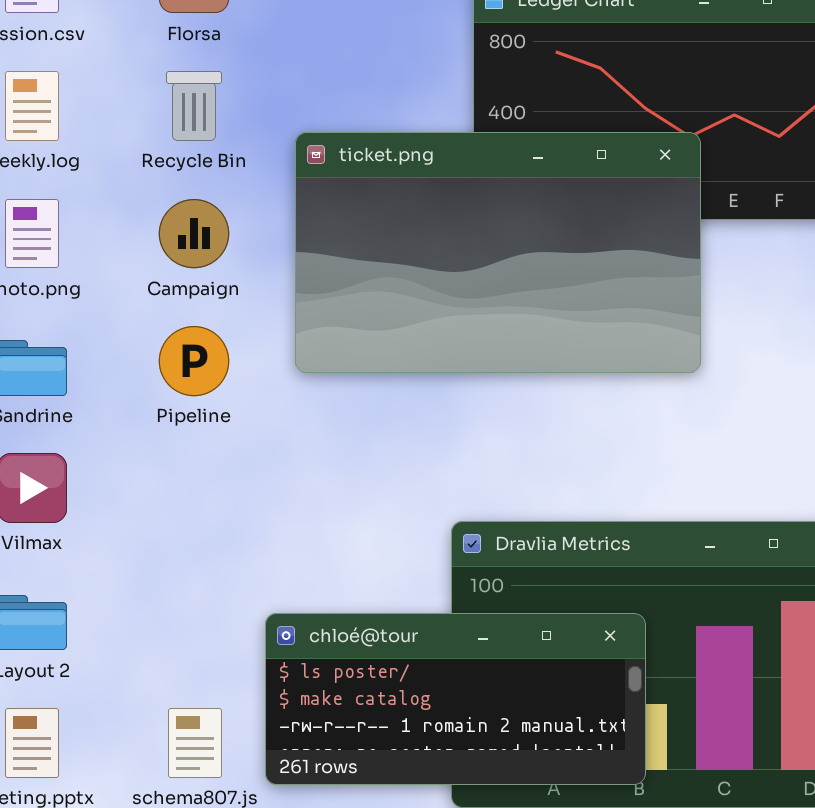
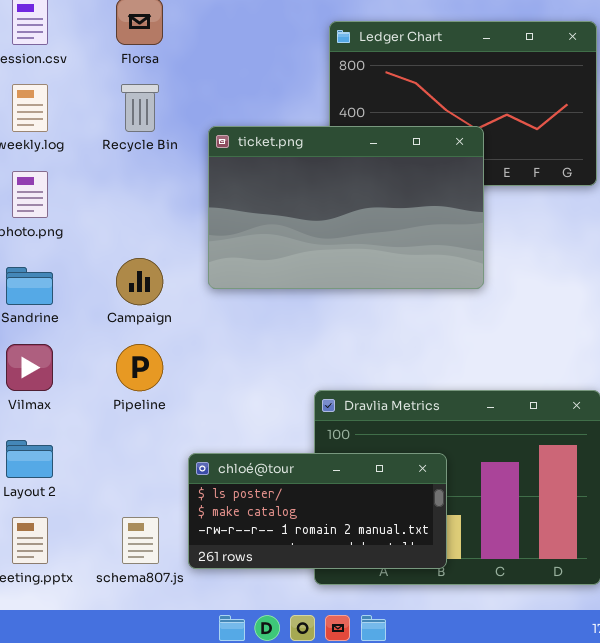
Campaign: [159,199,229,268] -> [116,258,163,305], moved
Pipeline: [159,326,229,396] -> [116,344,163,391], moved

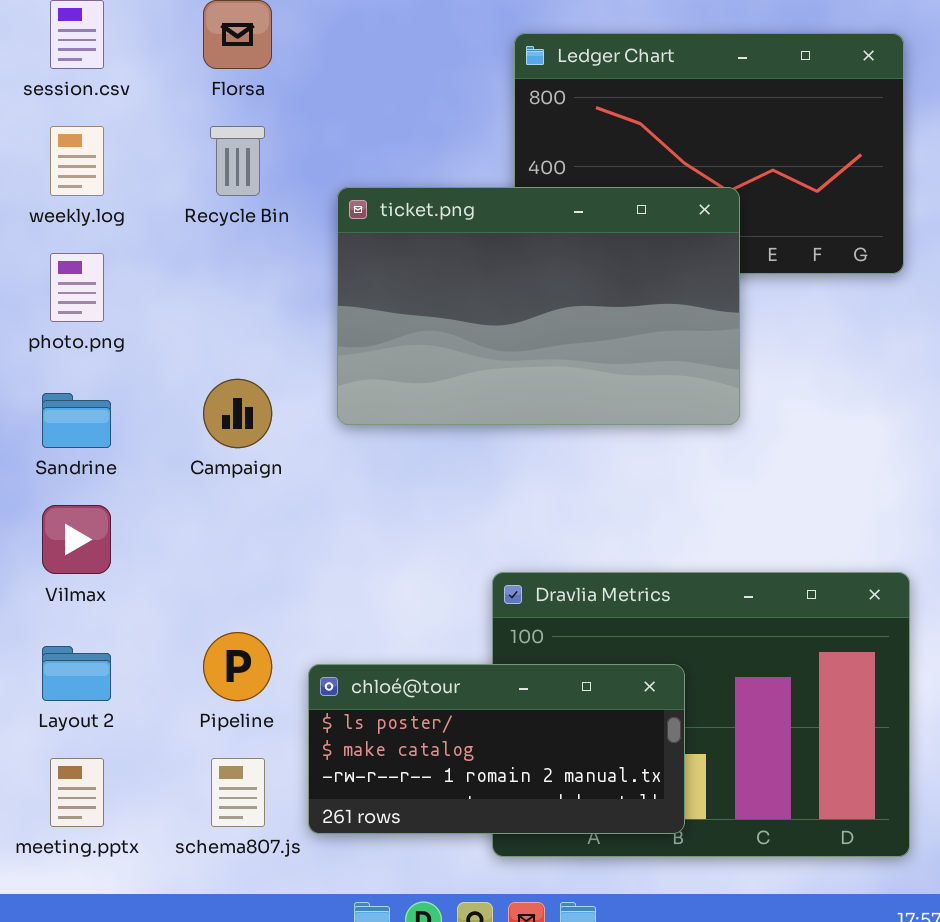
Pipeline: [116,344,163,391] -> [203,632,272,701], moved

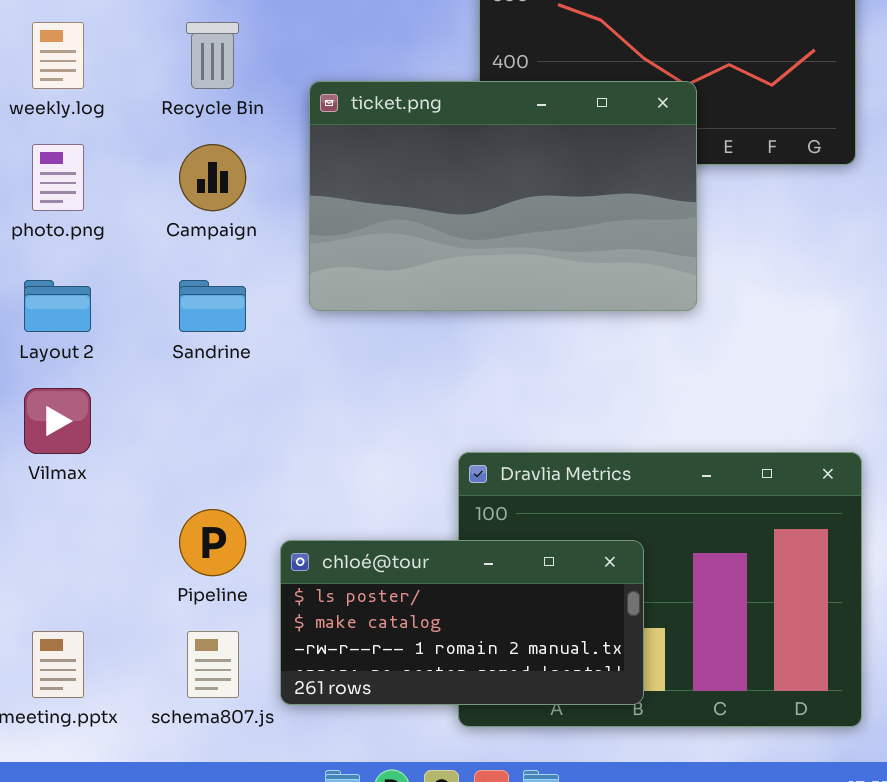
Campaign: [203,379,272,448] -> [179,144,246,211], moved
Sandrine: [42,393,111,448] -> [179,280,246,332], moved
Layout 2: [42,646,111,701] -> [24,280,91,332], moved

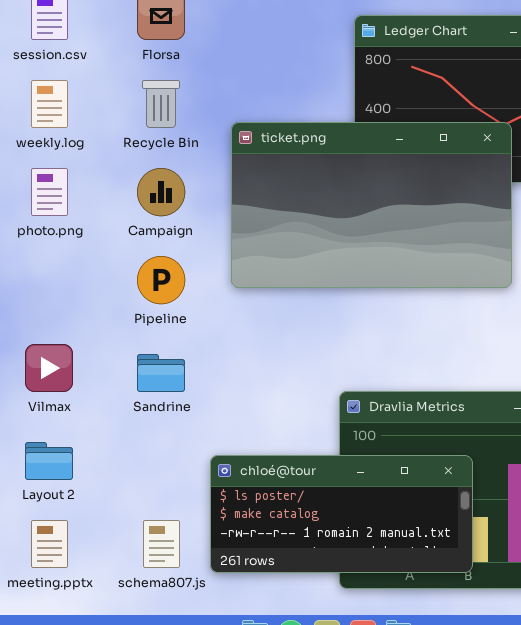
Layout 2: [24,280,91,332] -> [25,442,73,480], moved
Sandrine: [179,280,246,332] -> [137,354,185,392], moved
Pipeline: [179,509,246,576] -> [137,256,185,304], moved

